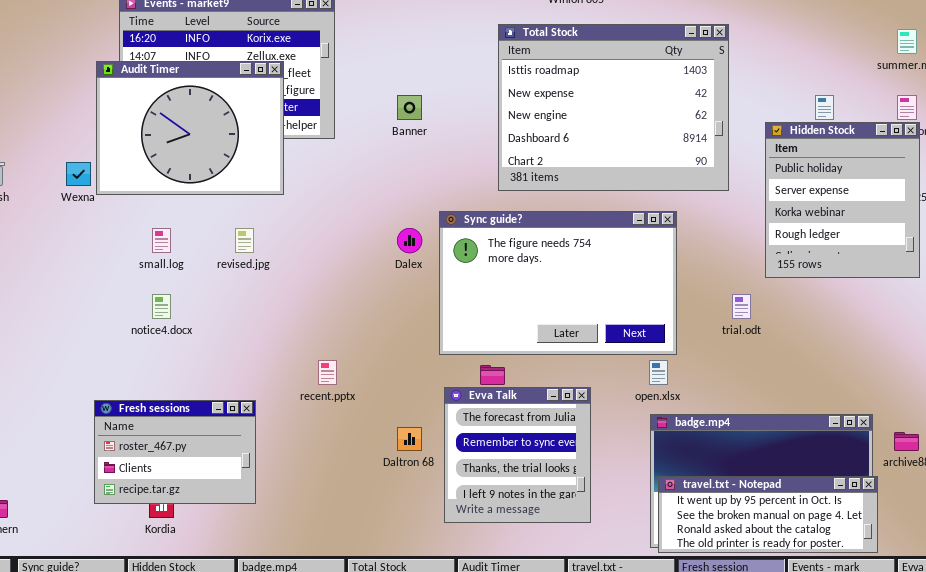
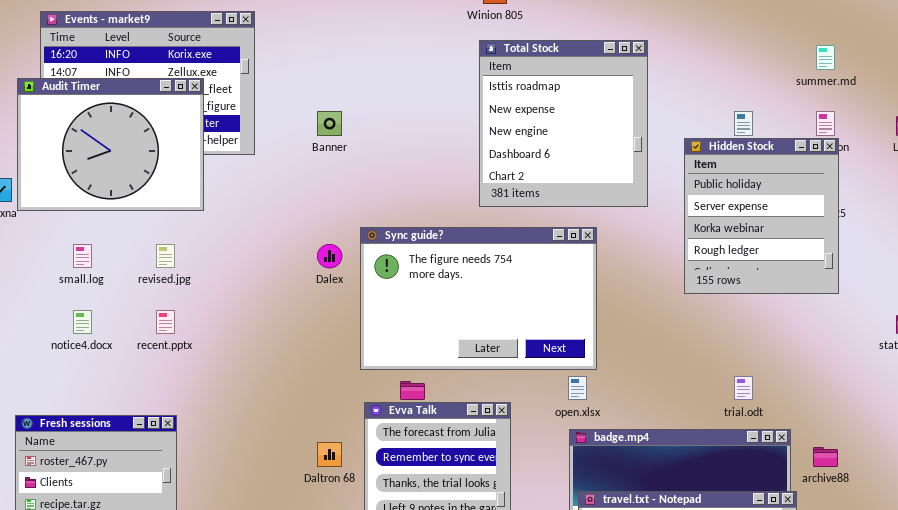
Total Stock: [498,24,729,191] -> [479,40,648,207], resized
trial.odt: [732,294,751,319] -> [734,376,753,400], moved
recent.pptx: [318,360,337,385] -> [156,310,175,334], moved

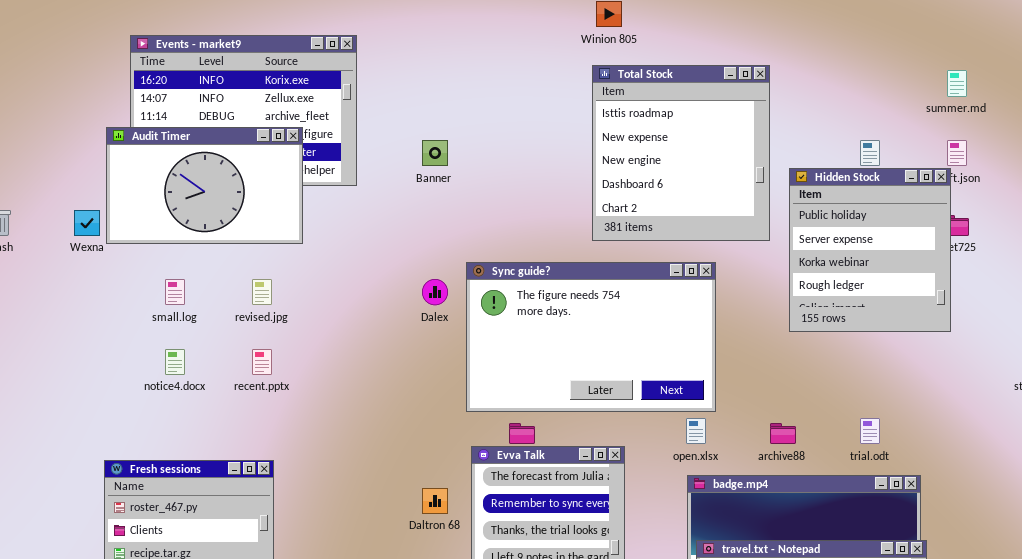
Audit Timer: [17,78,204,211] -> [106,127,303,244], resized
Hidden Stock: [684,138,839,294] -> [789,168,951,332], moved
archive88: [813,447,838,467] -> [770,423,796,444], moved

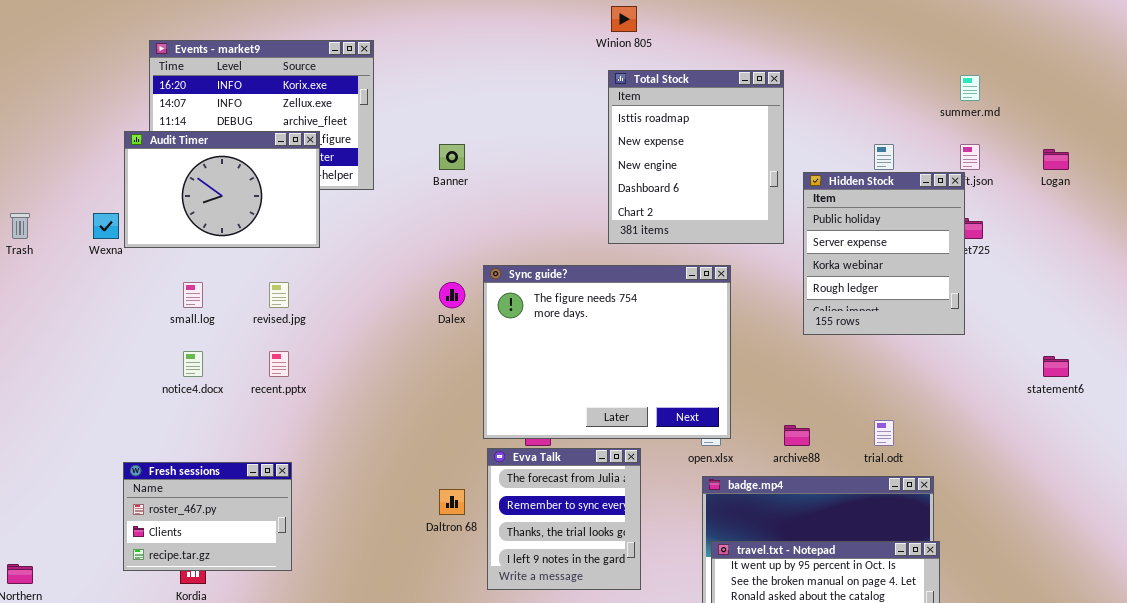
Sync guide?: [466,262,716,412] -> [483,265,731,439], resized

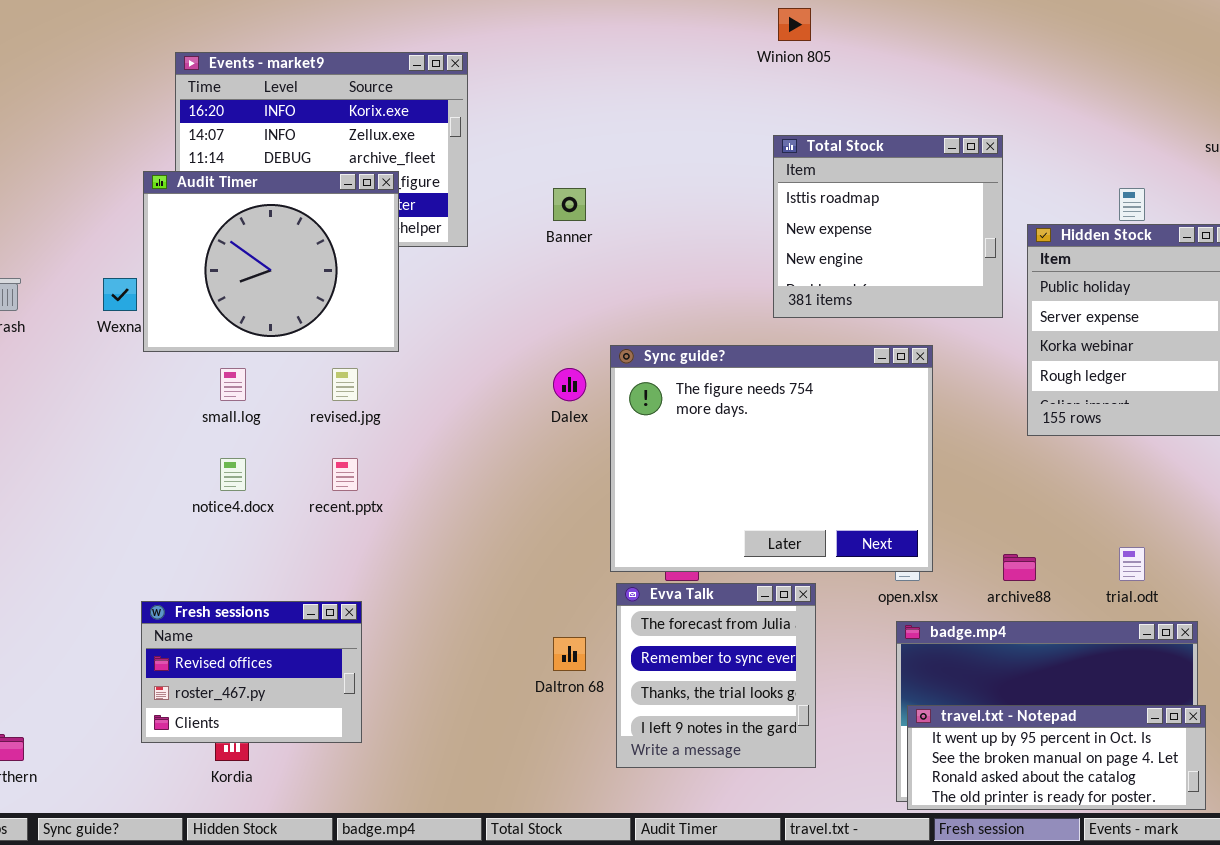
Total Stock: [608,70,784,244] -> [773,135,1003,318], resized
Audit Timer: [124,131,320,248] -> [143,171,399,352], resized
Fresh sessions: [123,462,292,571] -> [141,601,362,743], scrolled up 1 row

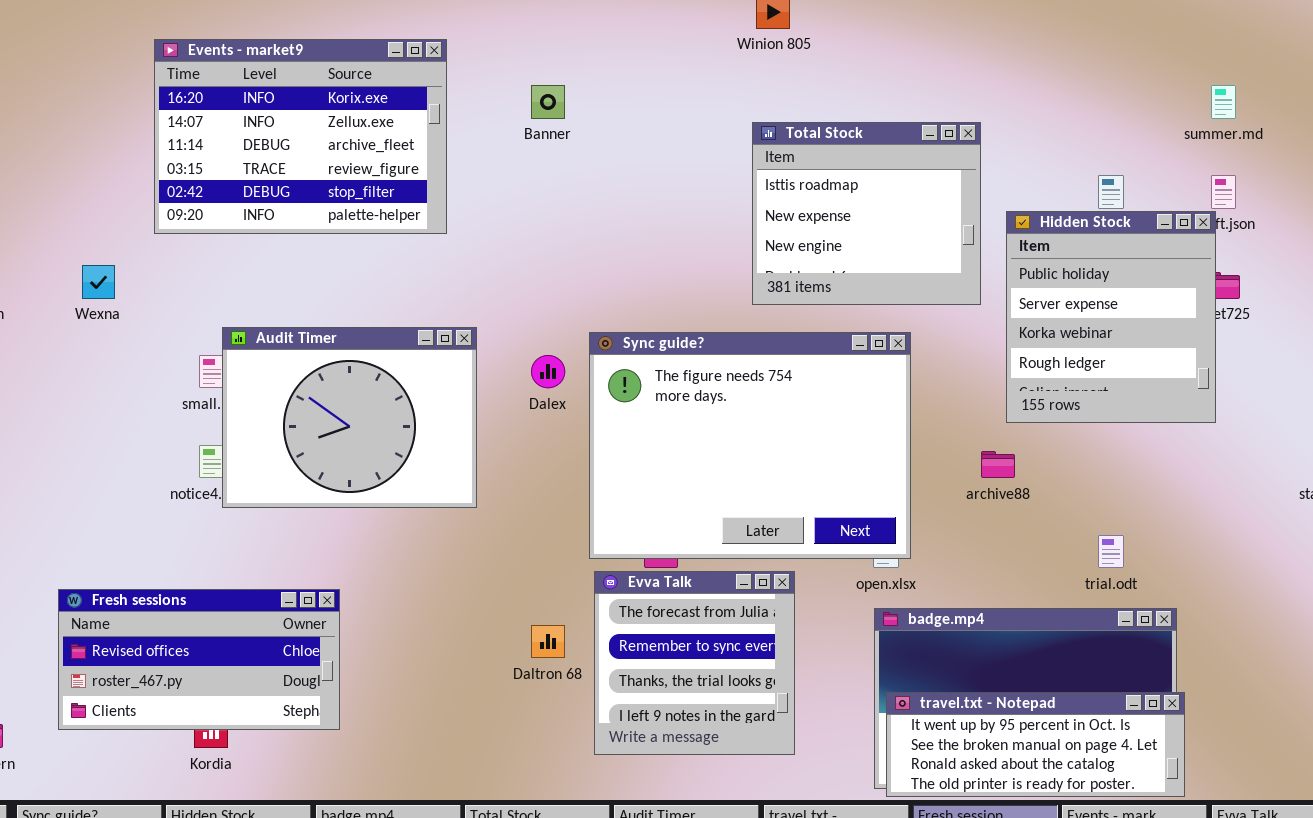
Audit Timer: [143,171,399,352] -> [222,327,477,508], moved
Banner: [553,188,586,221] -> [531,85,565,119], moved
archive88: [1003,554,1036,581] -> [981,451,1015,478], moved
Fresh sessions: [141,601,362,743] -> [58,589,340,730], resized

